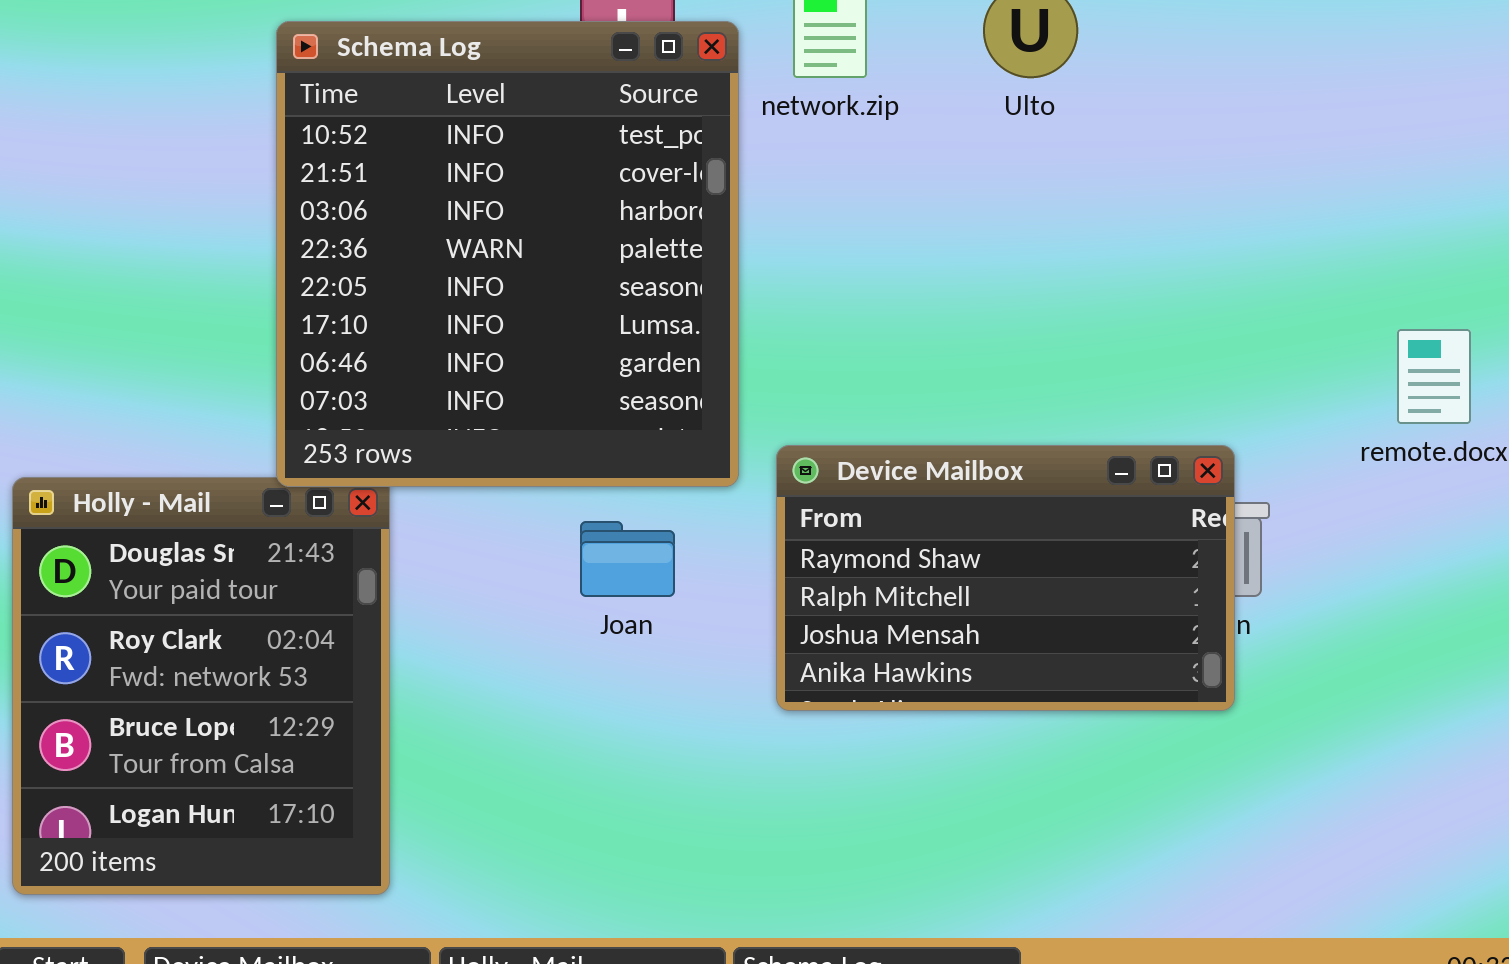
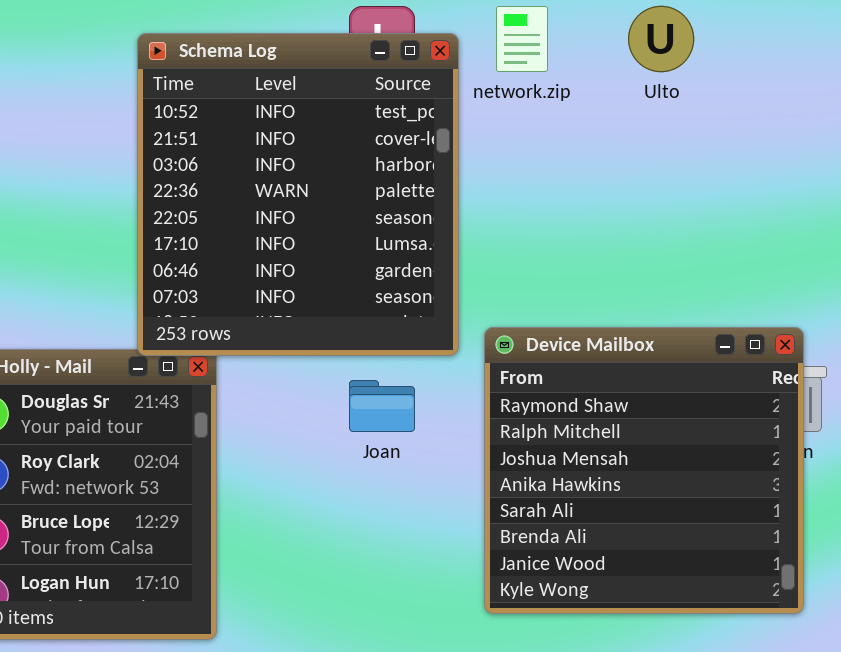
Device Mailbox: [776,445,1235,711] -> [484,327,804,614], resized

